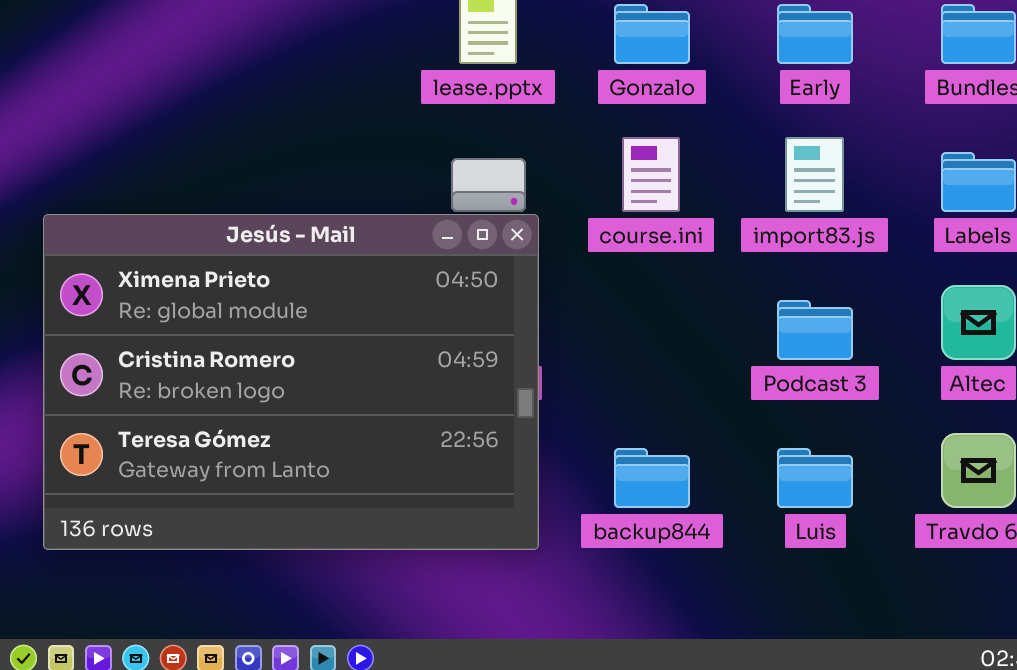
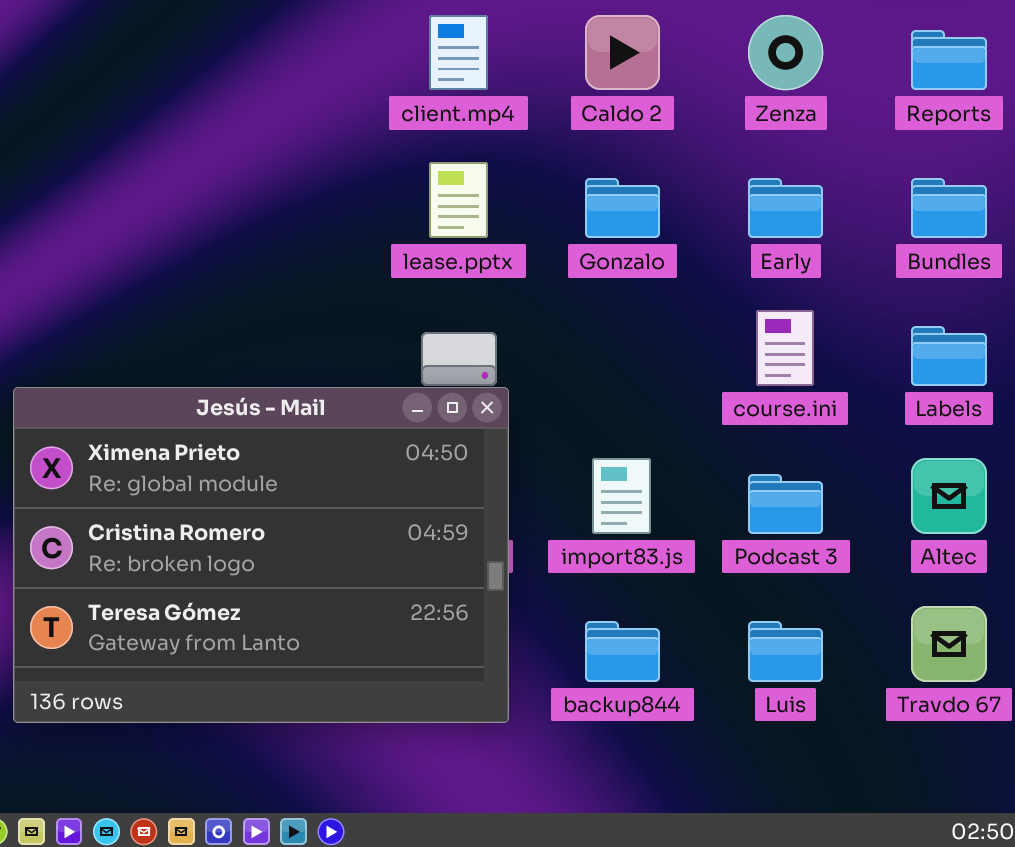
course.ini: [622,137,680,212] -> [756,310,814,386], moved
import83.js: [785,137,844,212] -> [592,458,651,534], moved

